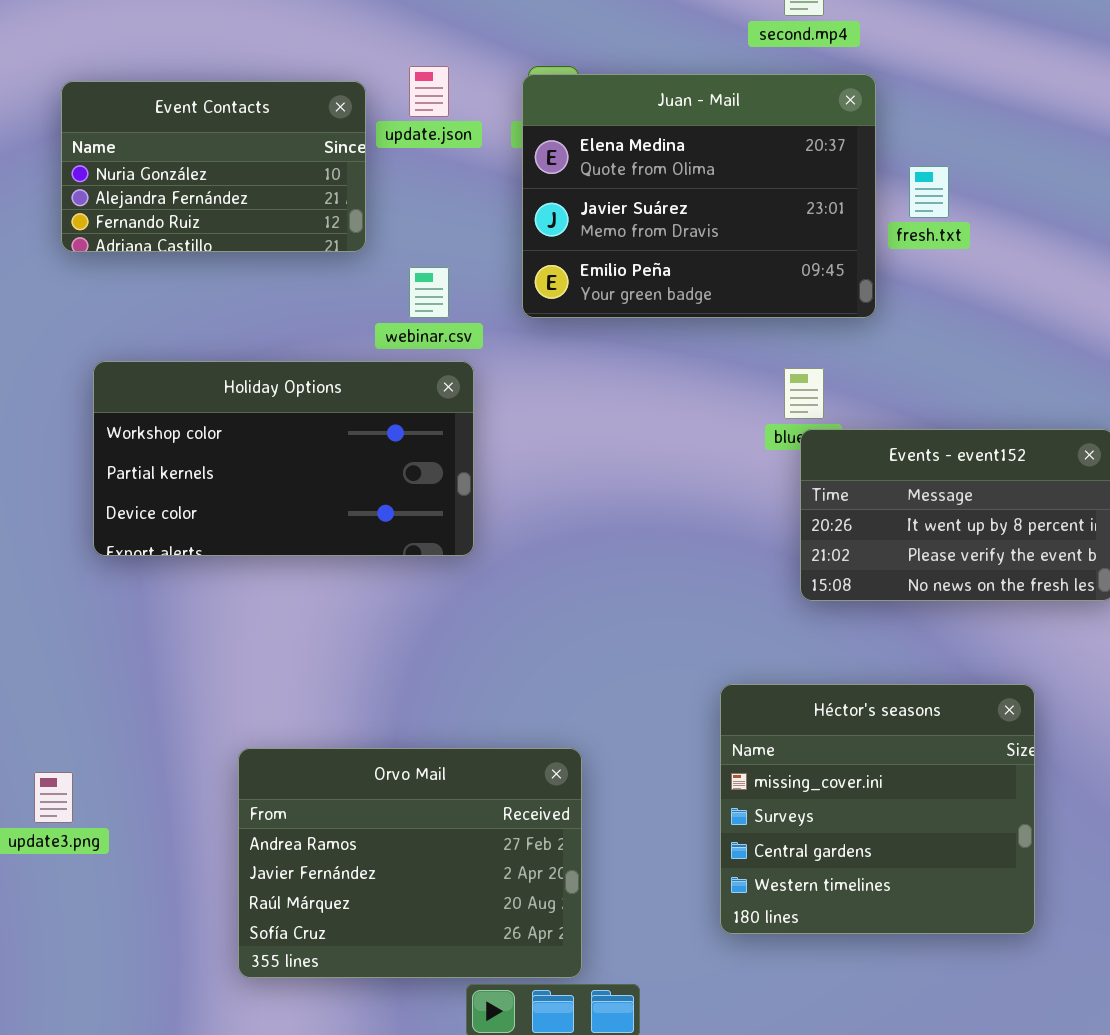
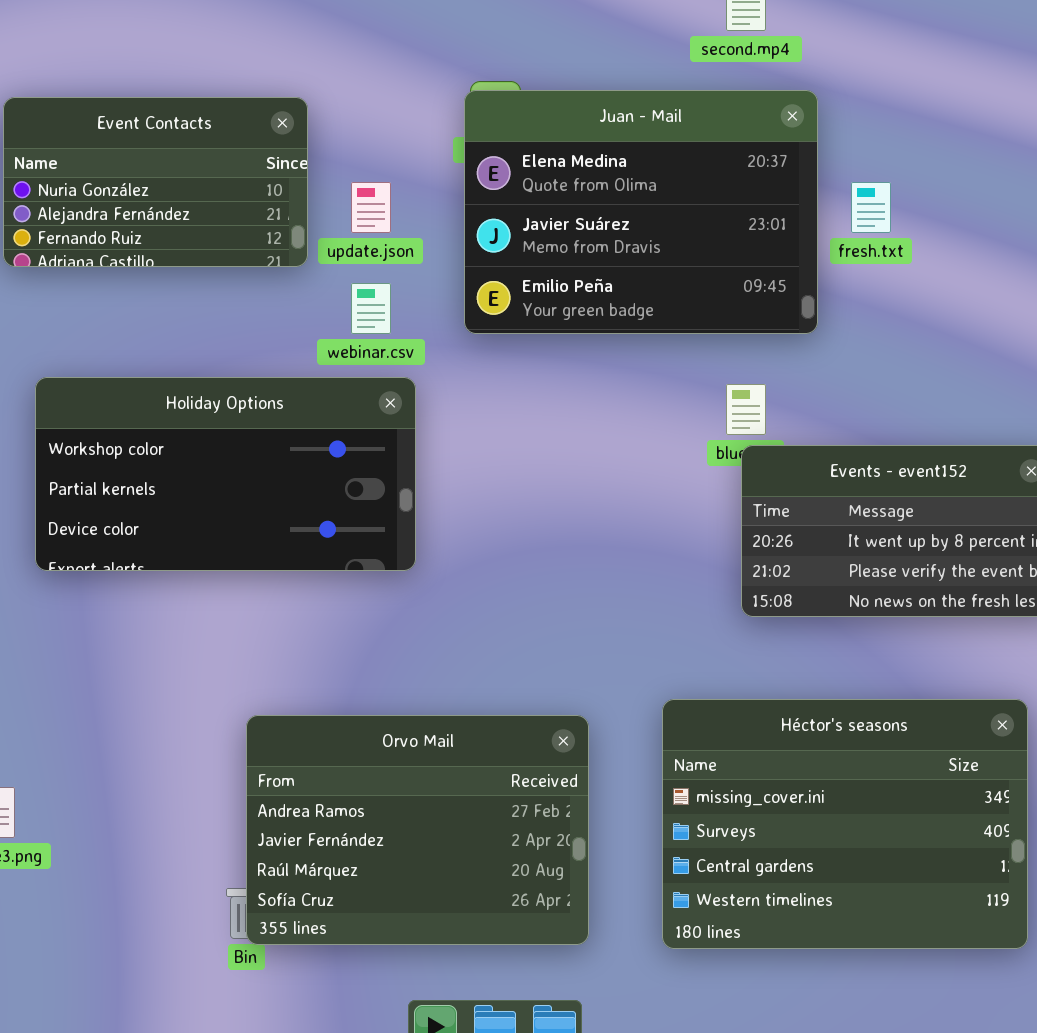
update.json: [409,66,449,117] -> [351,182,391,233], moved
Héctor's seasons: [720,684,1035,934] -> [662,699,1028,949], resized
Orvo Mail: [238,748,582,978] -> [246,715,589,945], moved

